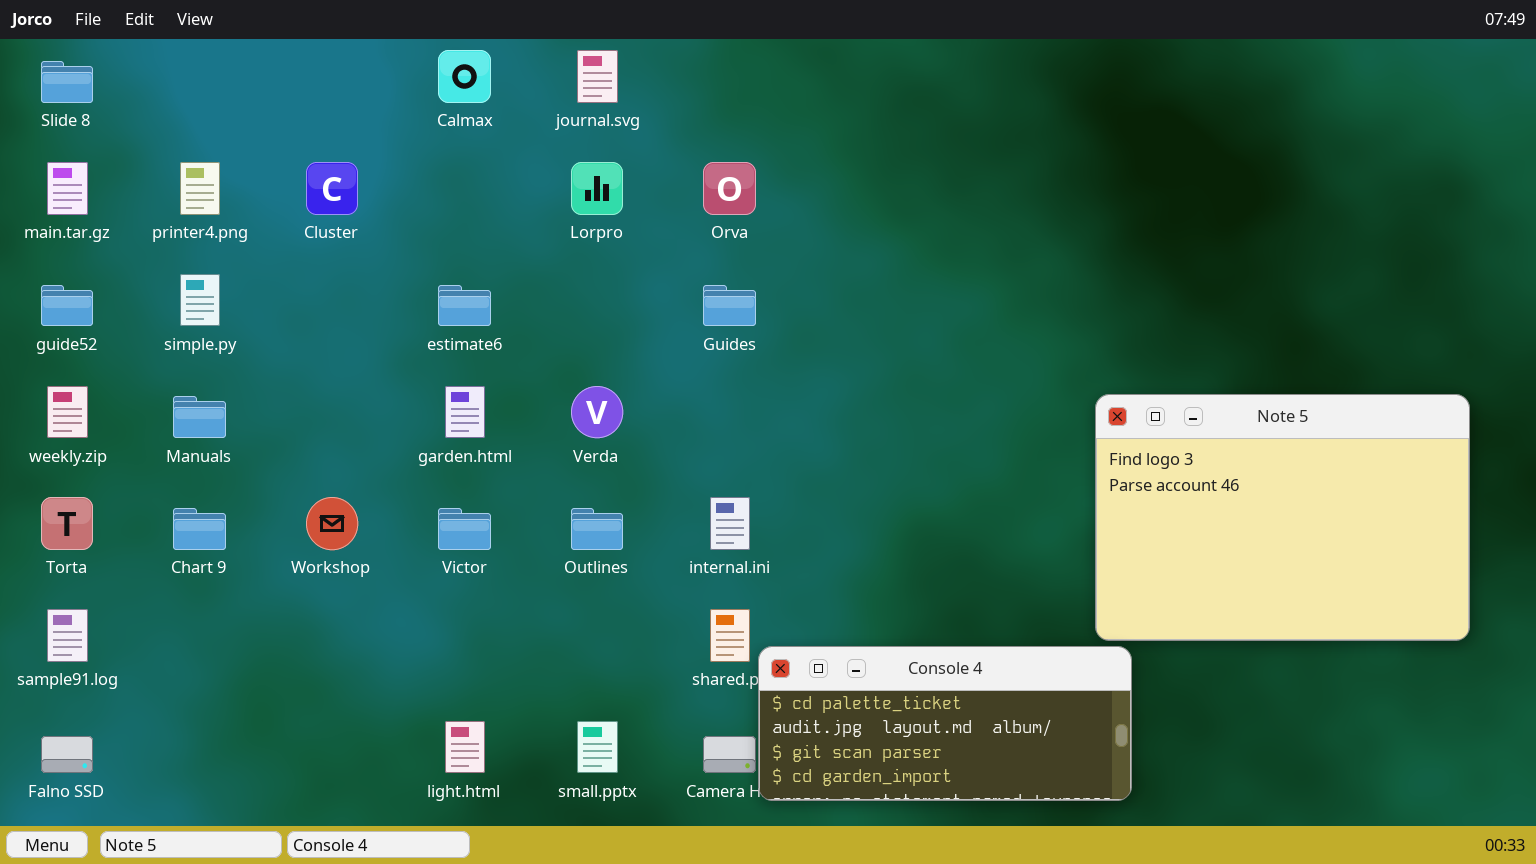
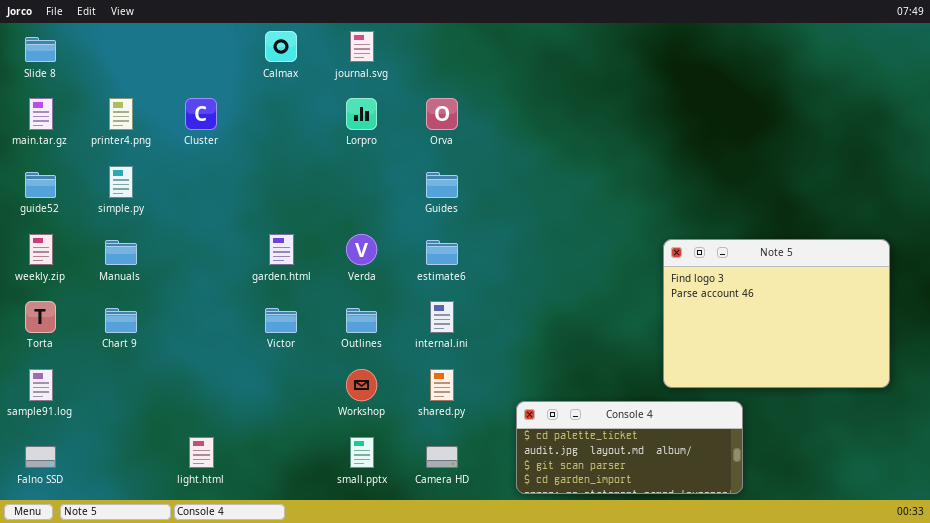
estimate6: [438,285,491,326] -> [426,240,458,265], moved
Workshop: [306,497,358,550] -> [346,369,377,401], moved
Console 4: [758,646,1132,801] -> [516,401,743,494], moved
light.html: [445,721,485,773] -> [189,437,214,468], moved

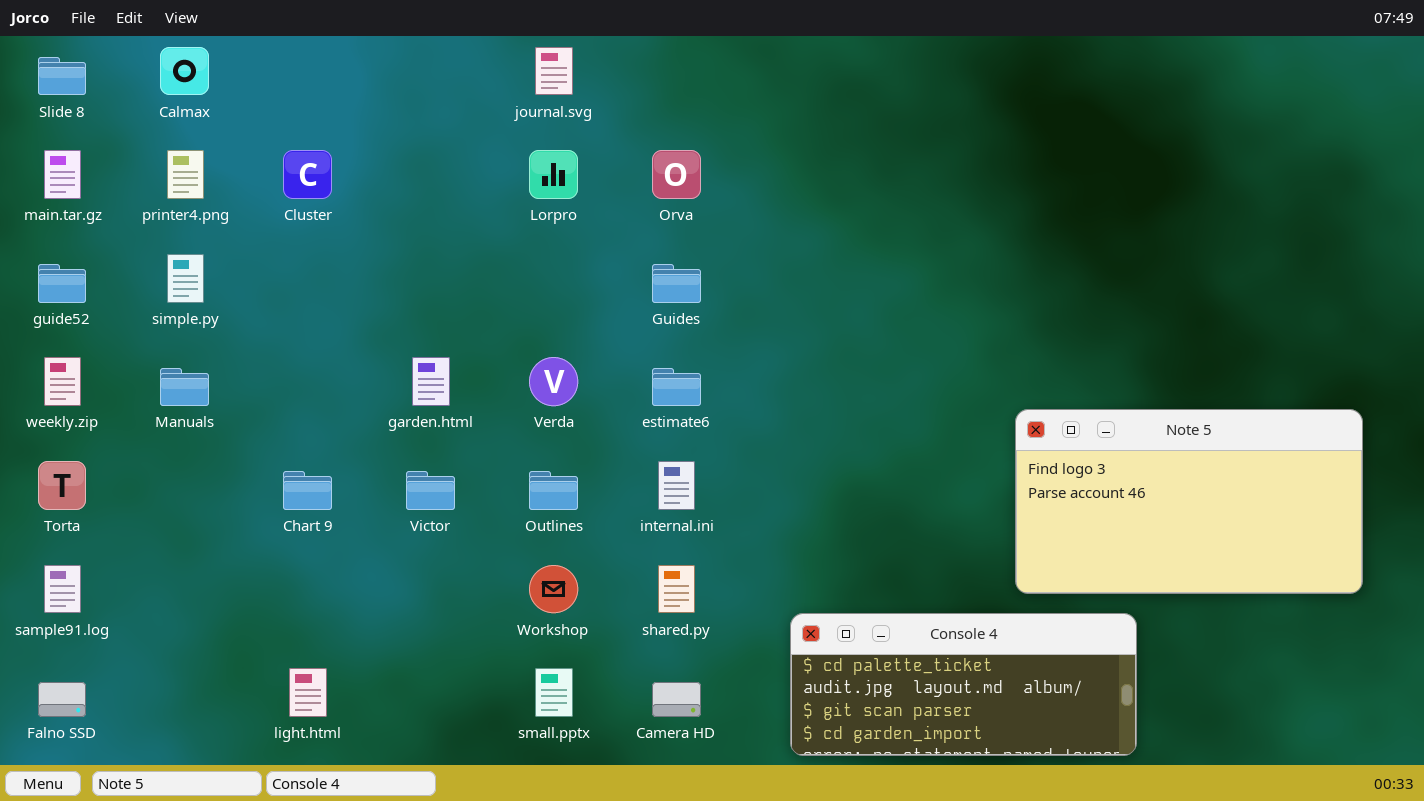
Calmax: [265,31,297,62] -> [160,47,209,95], moved
Note 5: [663,239,890,388] -> [1015,409,1363,594], resized
Chart 9: [105,308,137,333] -> [283,471,332,510], moved

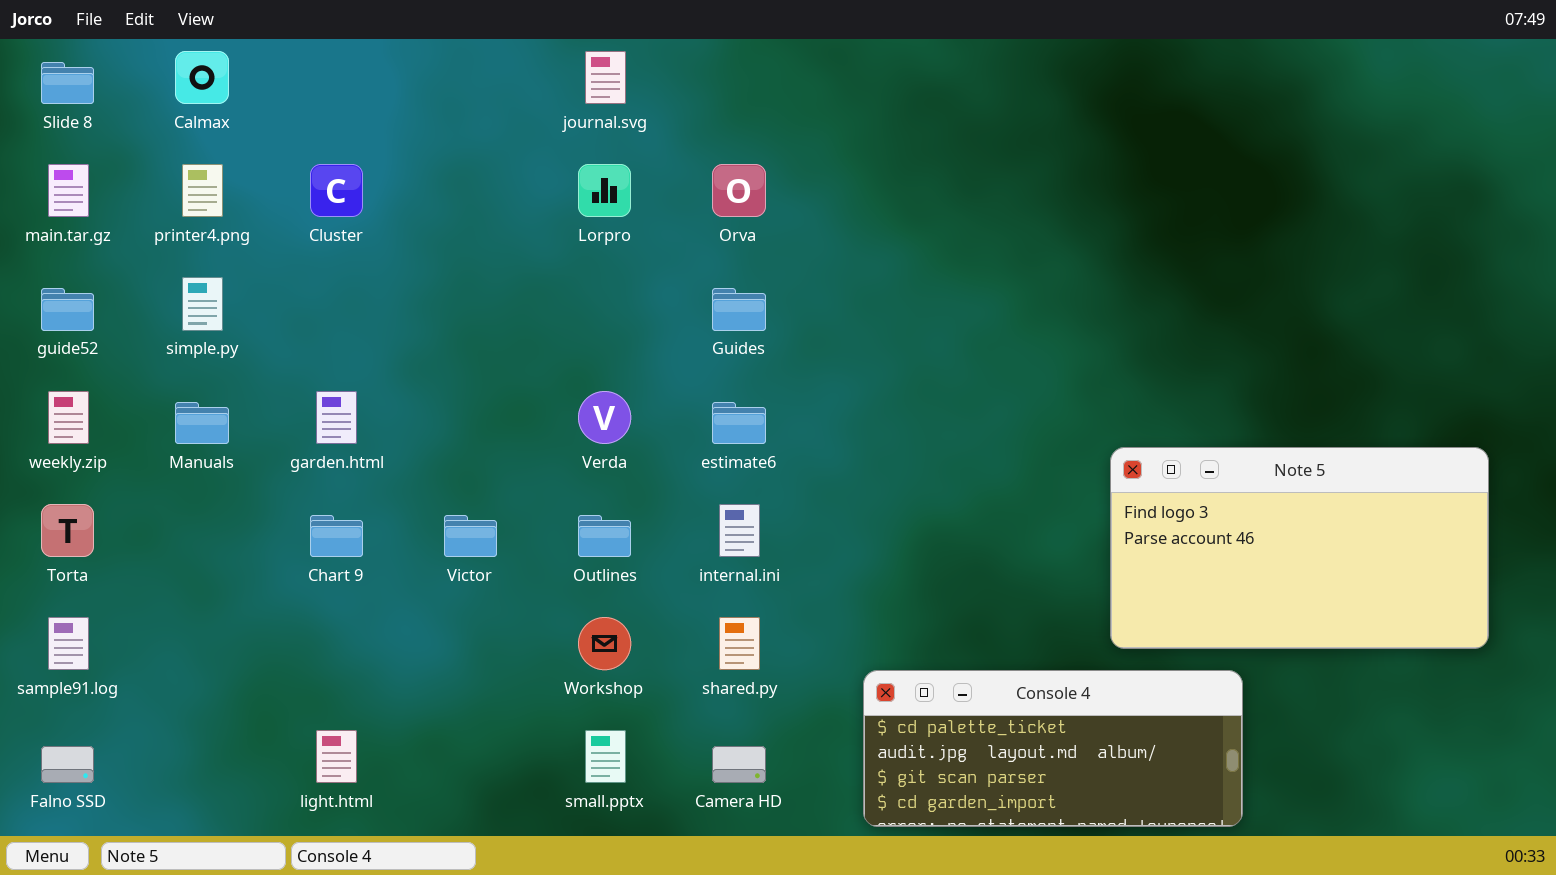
garden.html: [412,357,450,406] -> [316,391,357,444], moved

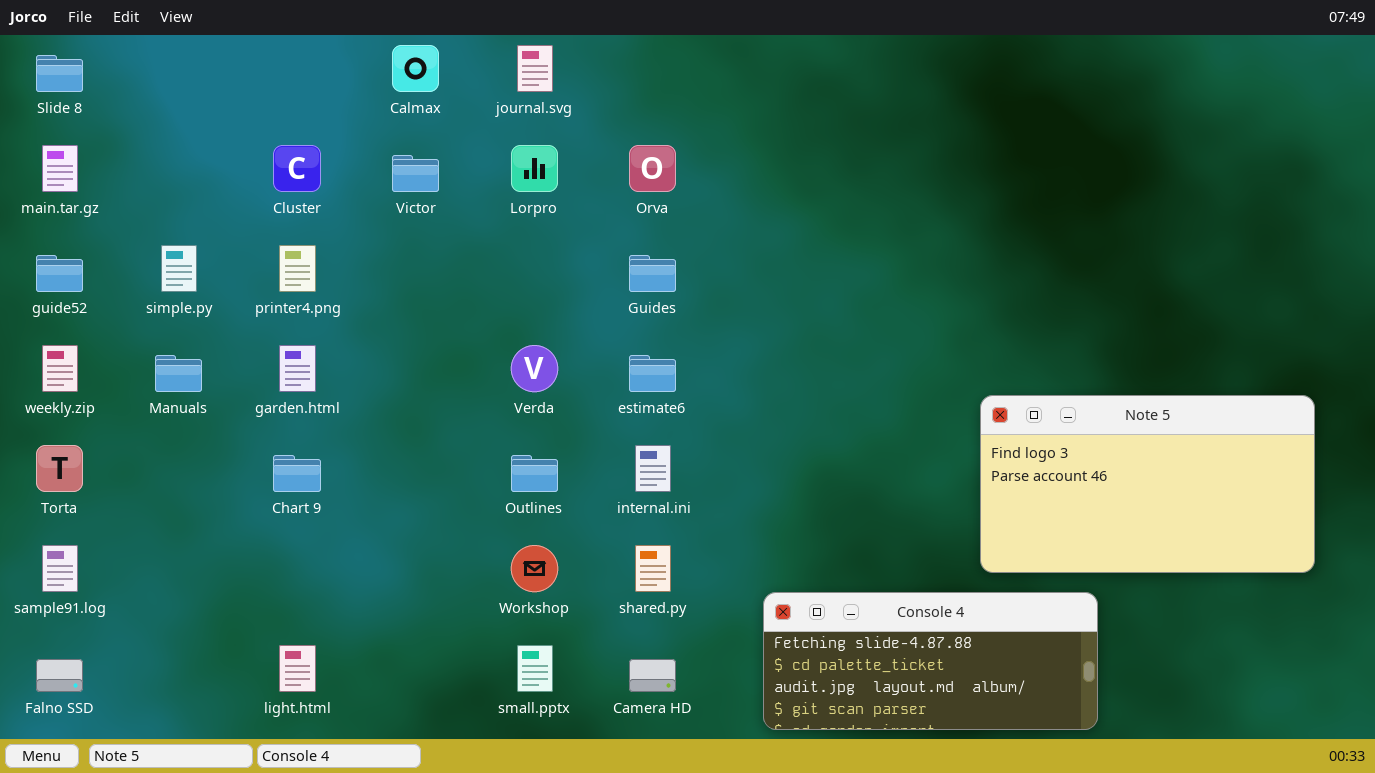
Calmax: [175,51,229,104] -> [392,45,439,92], moved
printer4.png: [182,164,223,217] -> [279,245,316,292], moved
Victor: [444,515,497,557] -> [392,155,439,192], moved
Console 4: [863,670,1243,827] -> [763,592,1098,730], scrolled up 1 row

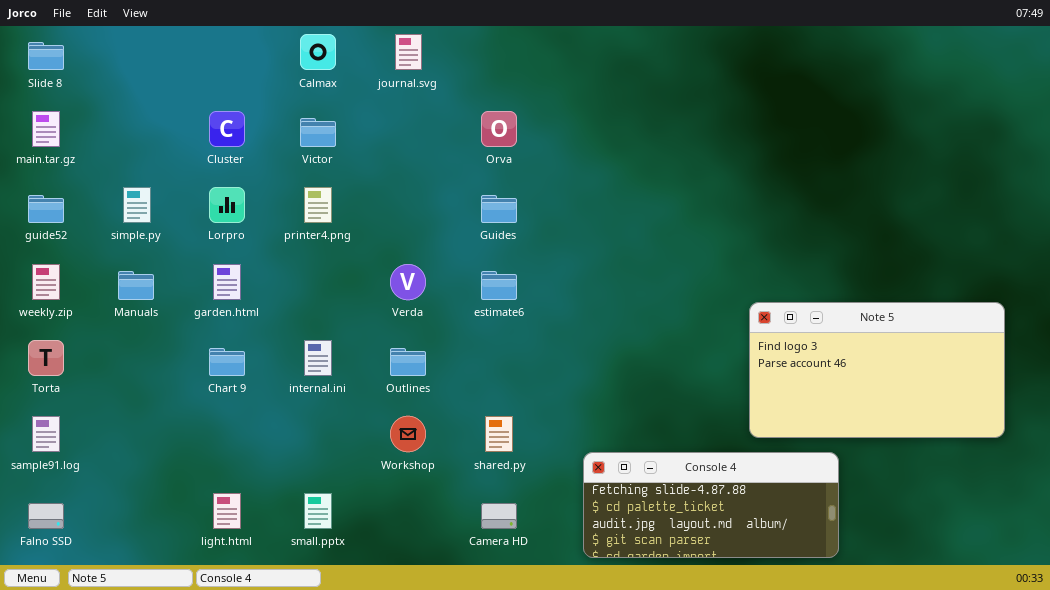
Lorpro: [511,145,558,192] -> [209,187,245,223], moved
printer4.png: [279,245,316,292] -> [304,187,332,223], moved
internal.ini: [635,445,671,492] -> [304,340,332,376], moved
small.pptx: [517,645,553,692] -> [304,493,332,529], moved

